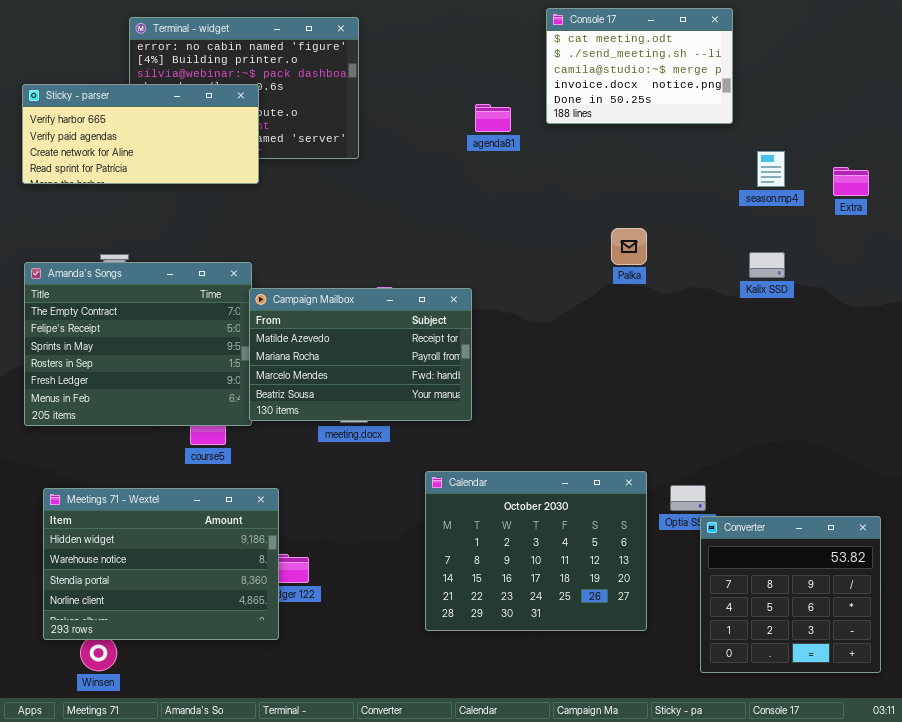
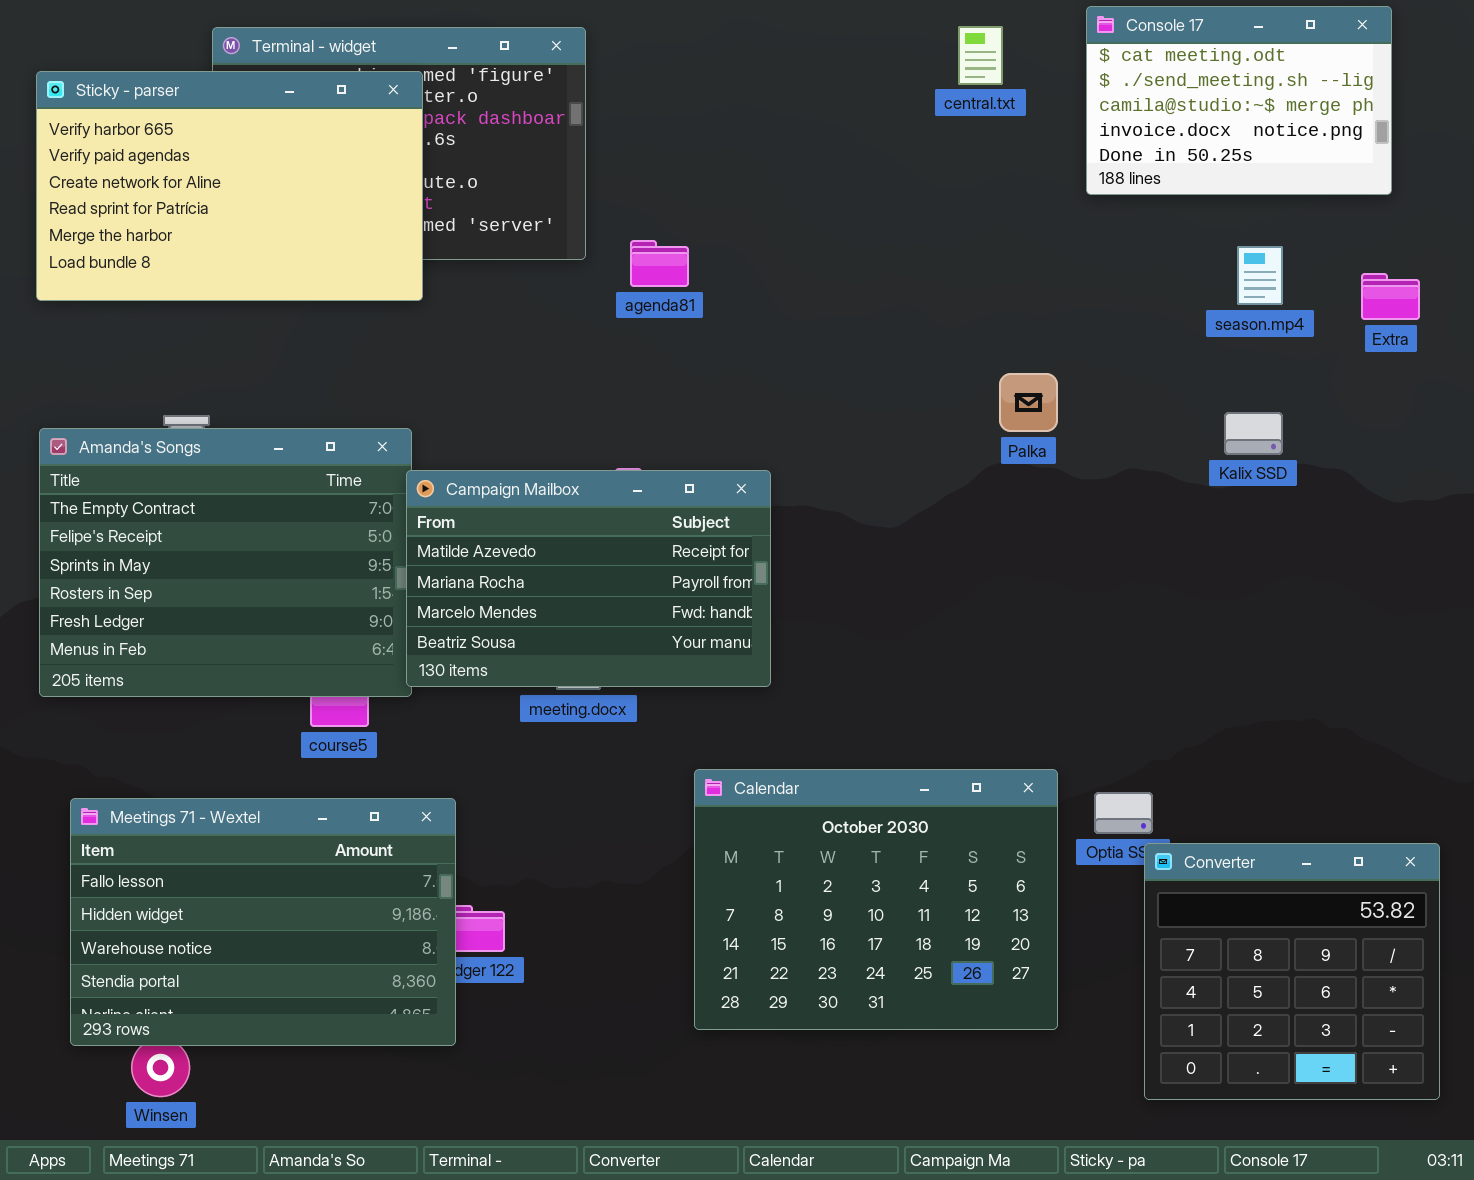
Console 17: [546,8,733,124] -> [1086,6,1392,195], moved
Sticky - parser: [22,84,259,184] -> [36,71,423,301], resized
agenda81: [475,104,511,132] -> [630,240,689,287], moved
Meetings 71 - Wextel: [43,488,279,640] -> [70,798,456,1046], scrolled up 1 row

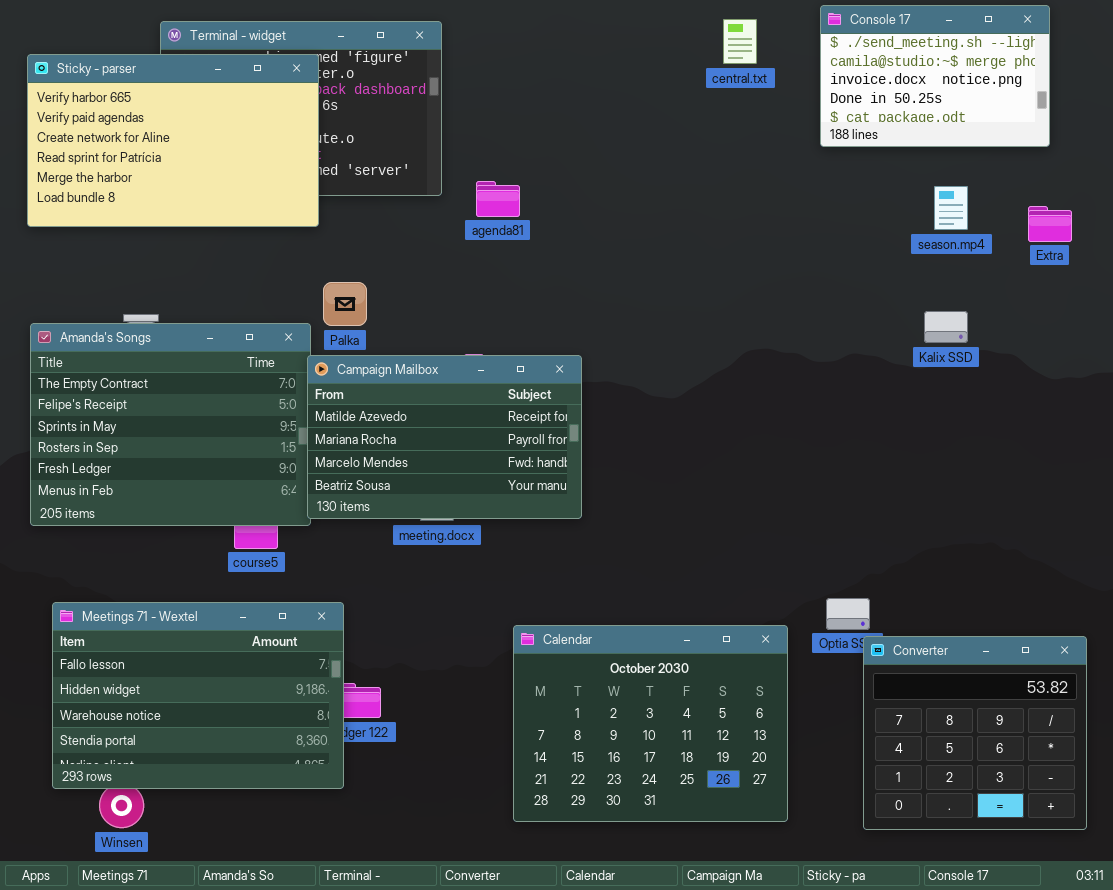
Console 17: [1086,6,1392,195] -> [820,5,1050,147], scrolled down 1 row
Palka: [999,373,1058,432] -> [323,282,367,326], moved
Calendar: [694,769,1058,1030] -> [513,625,788,822], moved

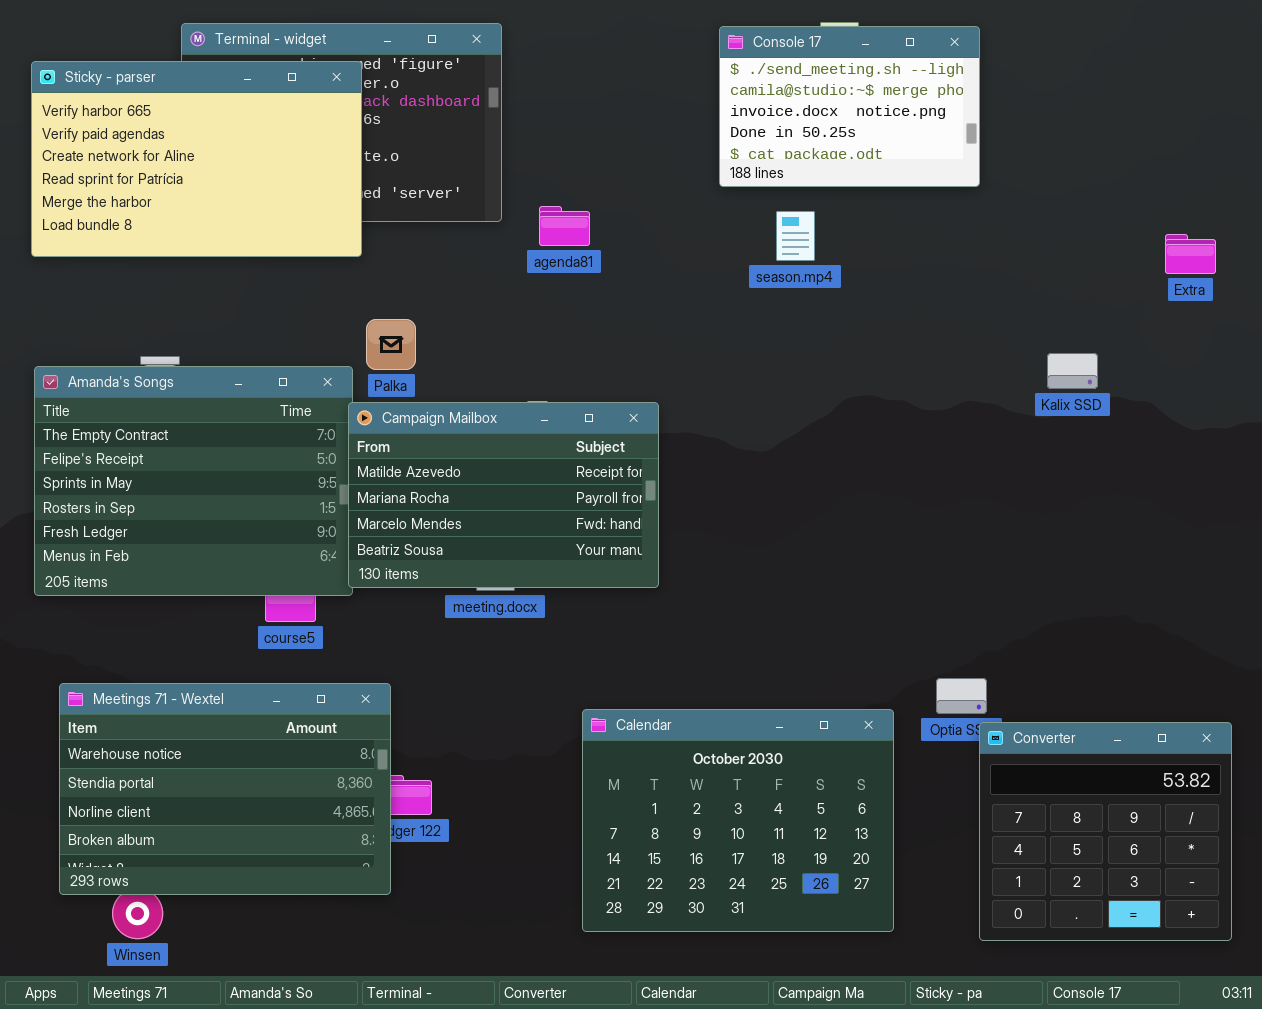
Console 17: [820,5,1050,147] -> [719,26,980,187], moved
season.mp4: [934,186,968,230] -> [776,211,815,261], moved
Meetings 71 - Wextel: [52,602,344,789] -> [59,683,391,895], scrolled down 2 rows

